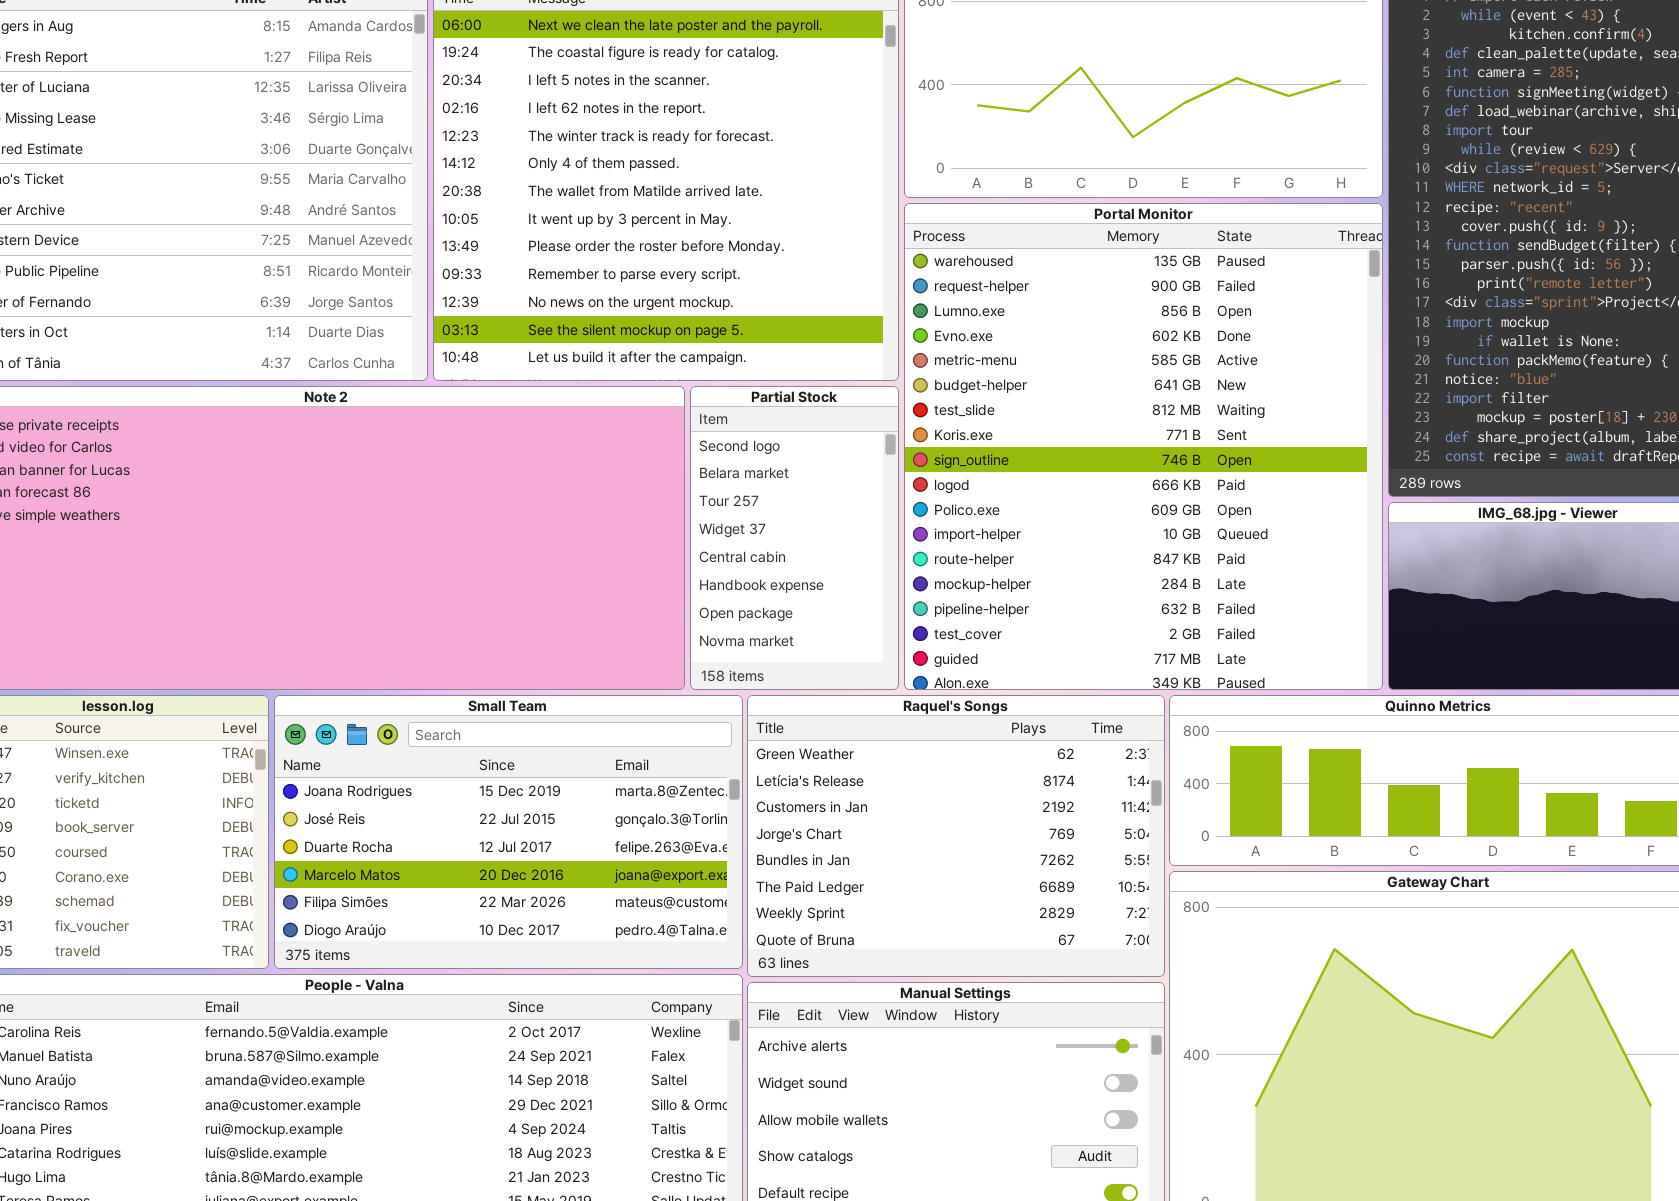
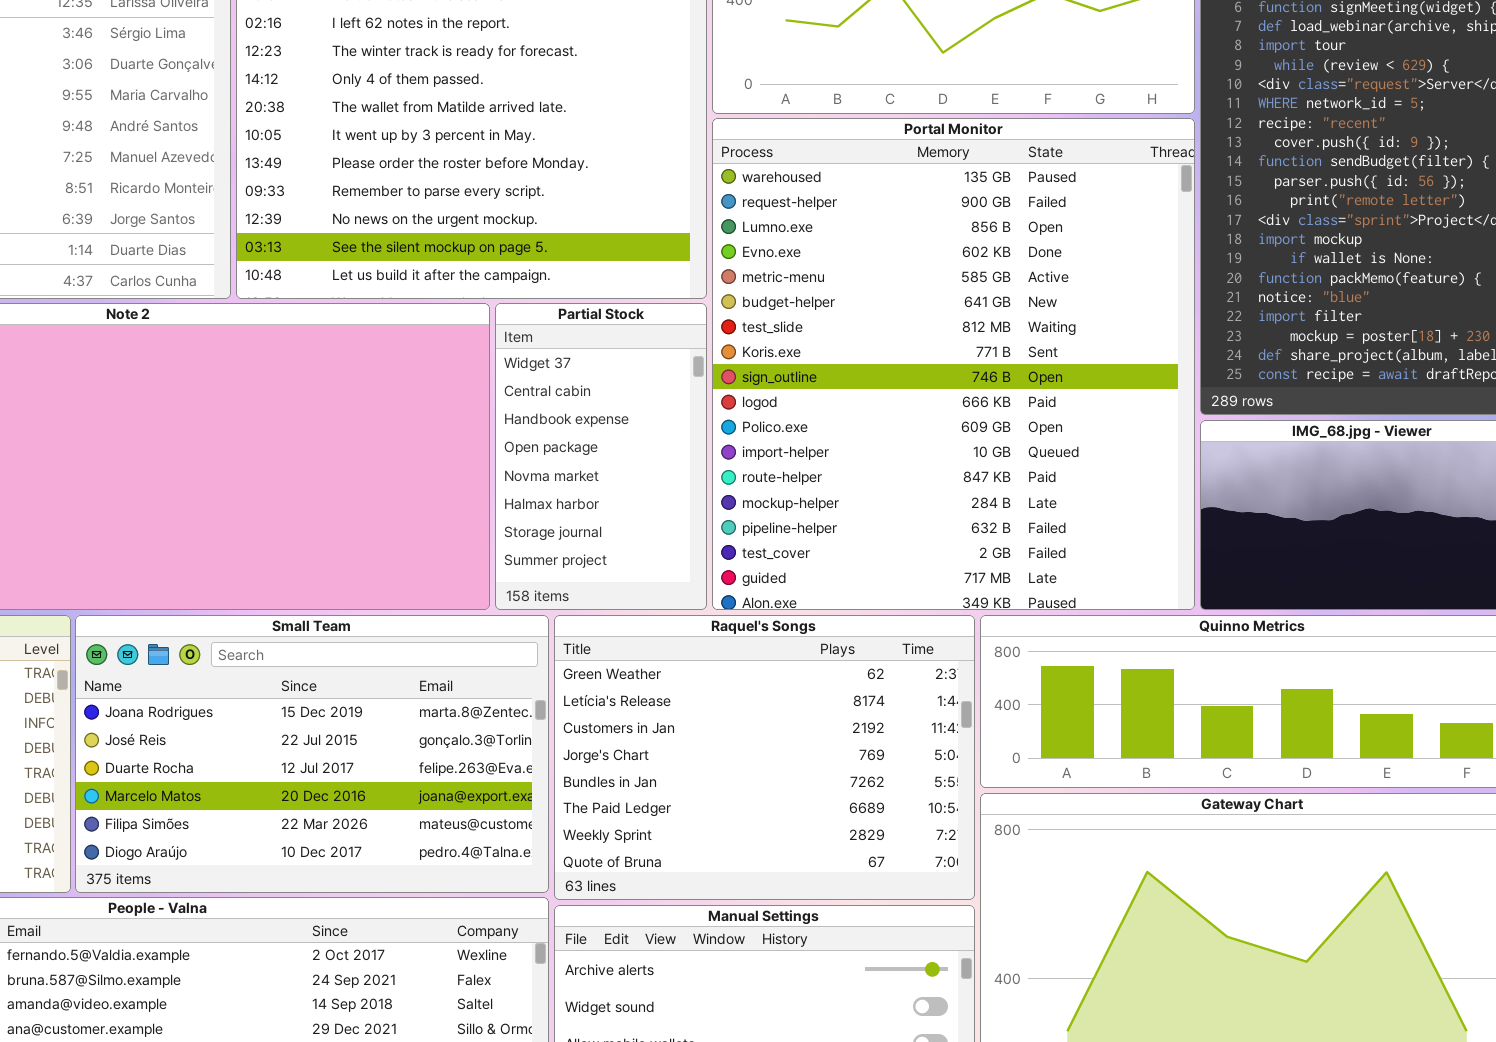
Partial Stock: [690,386,899,690] -> [495,303,707,610], scrolled down 3 rows

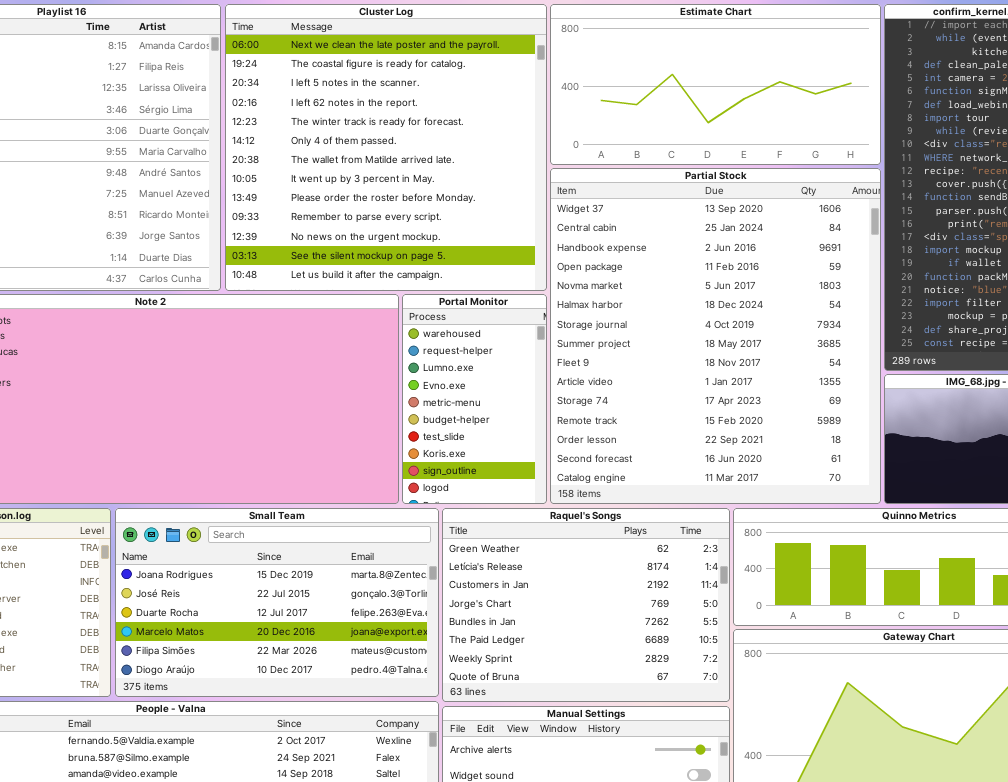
Portal Monitor: [712,118,1195,610] -> [402,294,547,504], moved, resized
Partial Stock: [495,303,707,610] -> [550,168,881,504], moved, resized

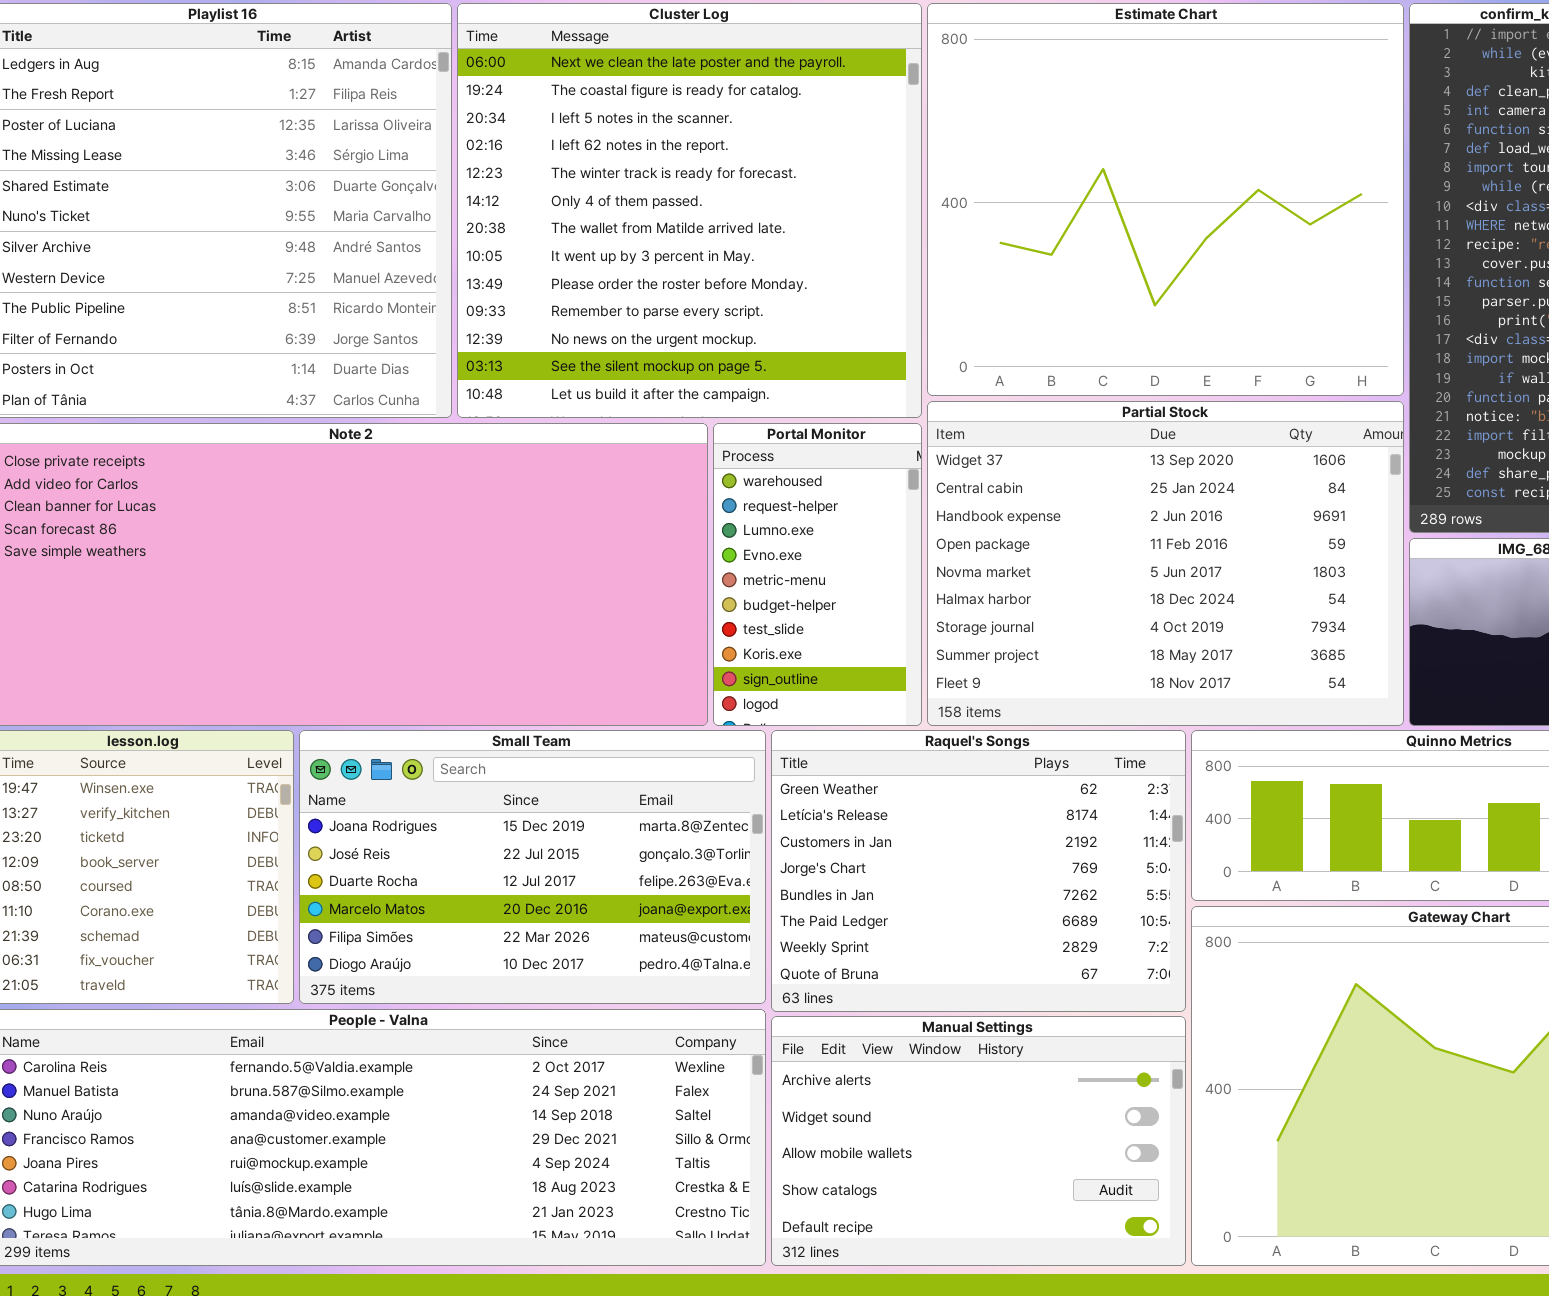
Estimate Chart: [550,4,881,165] -> [927,3,1404,396], resized
Partial Stock: [550,168,881,504] -> [927,401,1404,726], resized

